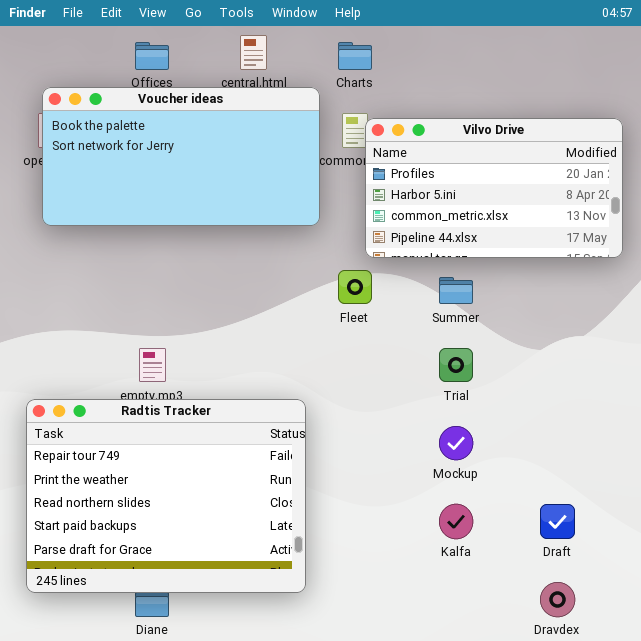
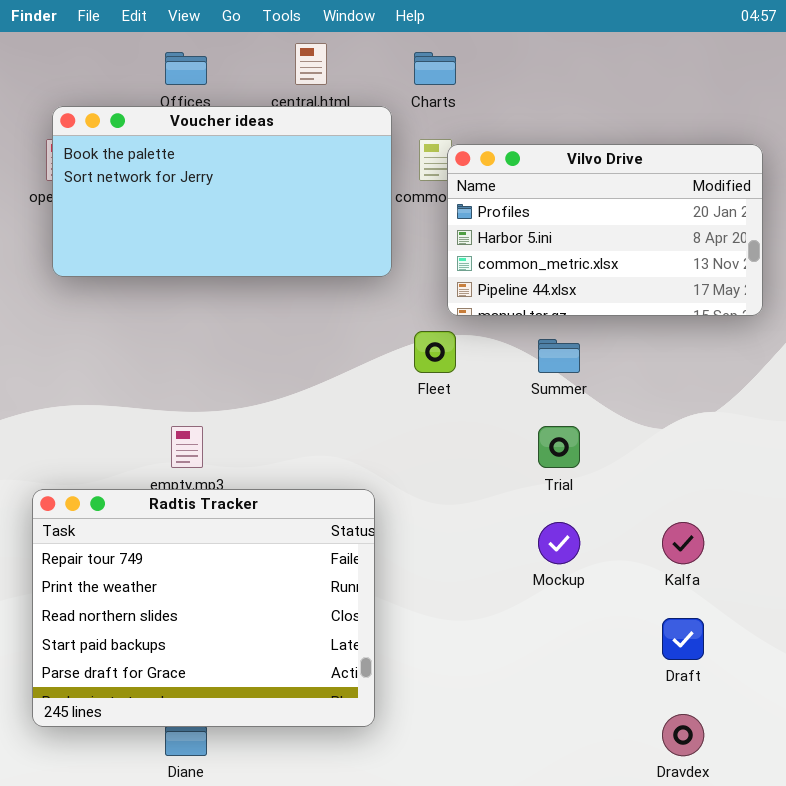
Kalfa: [439,504,473,539] -> [662,522,704,564], moved

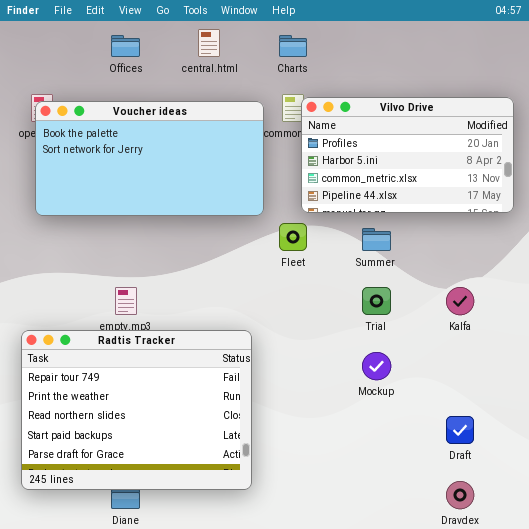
Voucher ideas: [52,106,392,277] -> [35,101,264,216], moved
Kalfa: [662,522,704,564] -> [446,287,474,315], moved

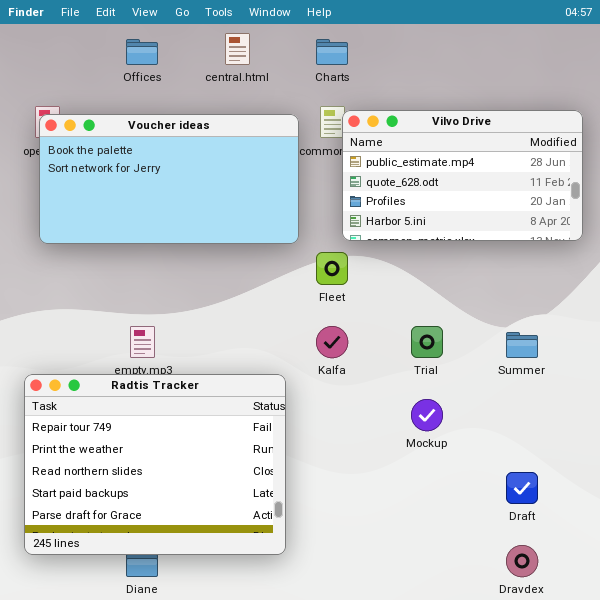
Vilvo Drive: [301,97,514,213] -> [342,110,583,241], scrolled up 2 rows
Summer: [362,228,391,251] -> [506,332,538,358], moved
Kalfa: [446,287,474,315] -> [316,326,348,358], moved

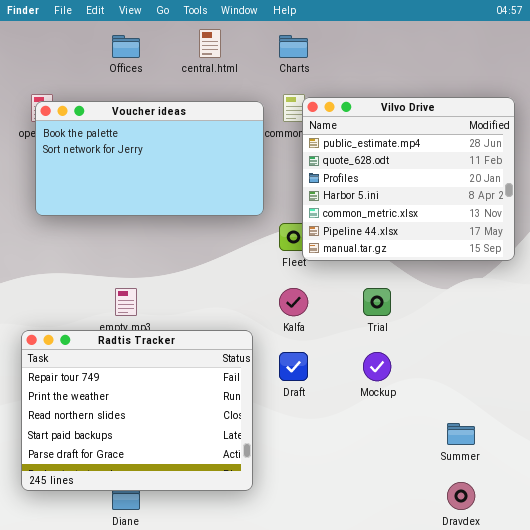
Vilvo Drive: [342,110,583,241] -> [302,97,515,261], resized
Summer: [506,332,538,358] -> [447,423,475,445], moved
Draft: [506,472,538,504] -> [279,352,308,381], moved

